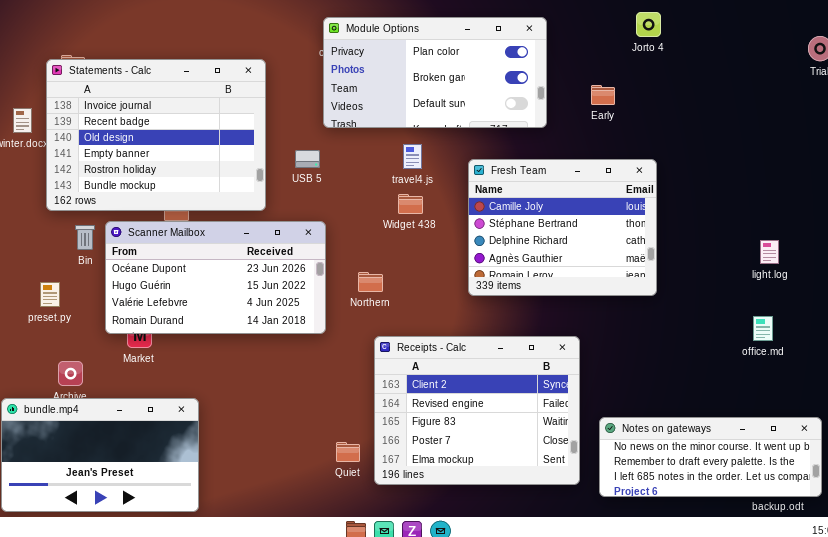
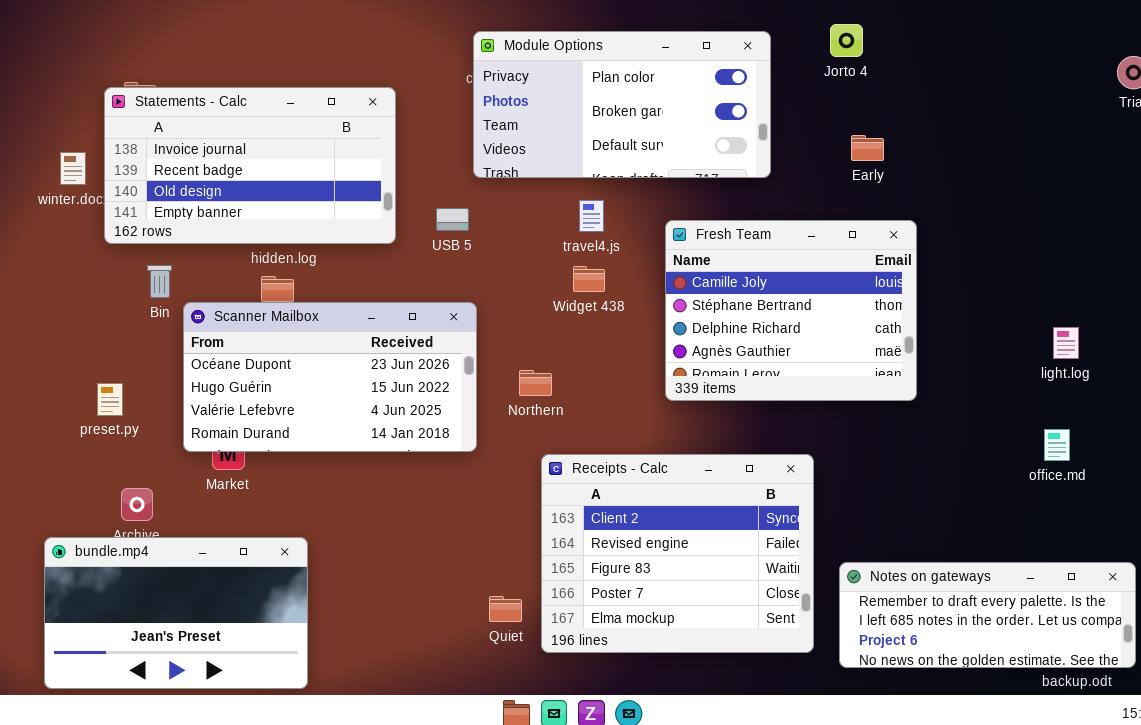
Jorto 4: [636,12,661,37] -> [830,24,863,57], moved
Statements - Calc: [46,59,266,211] -> [104,87,396,244], resized
Early: [591,85,615,105] -> [851,135,884,161], moved
Bin: [75,225,95,250] -> [147,265,172,298], moved
Notes on gateways: [599,417,822,497] -> [839,562,1136,668], scrolled down 1 row

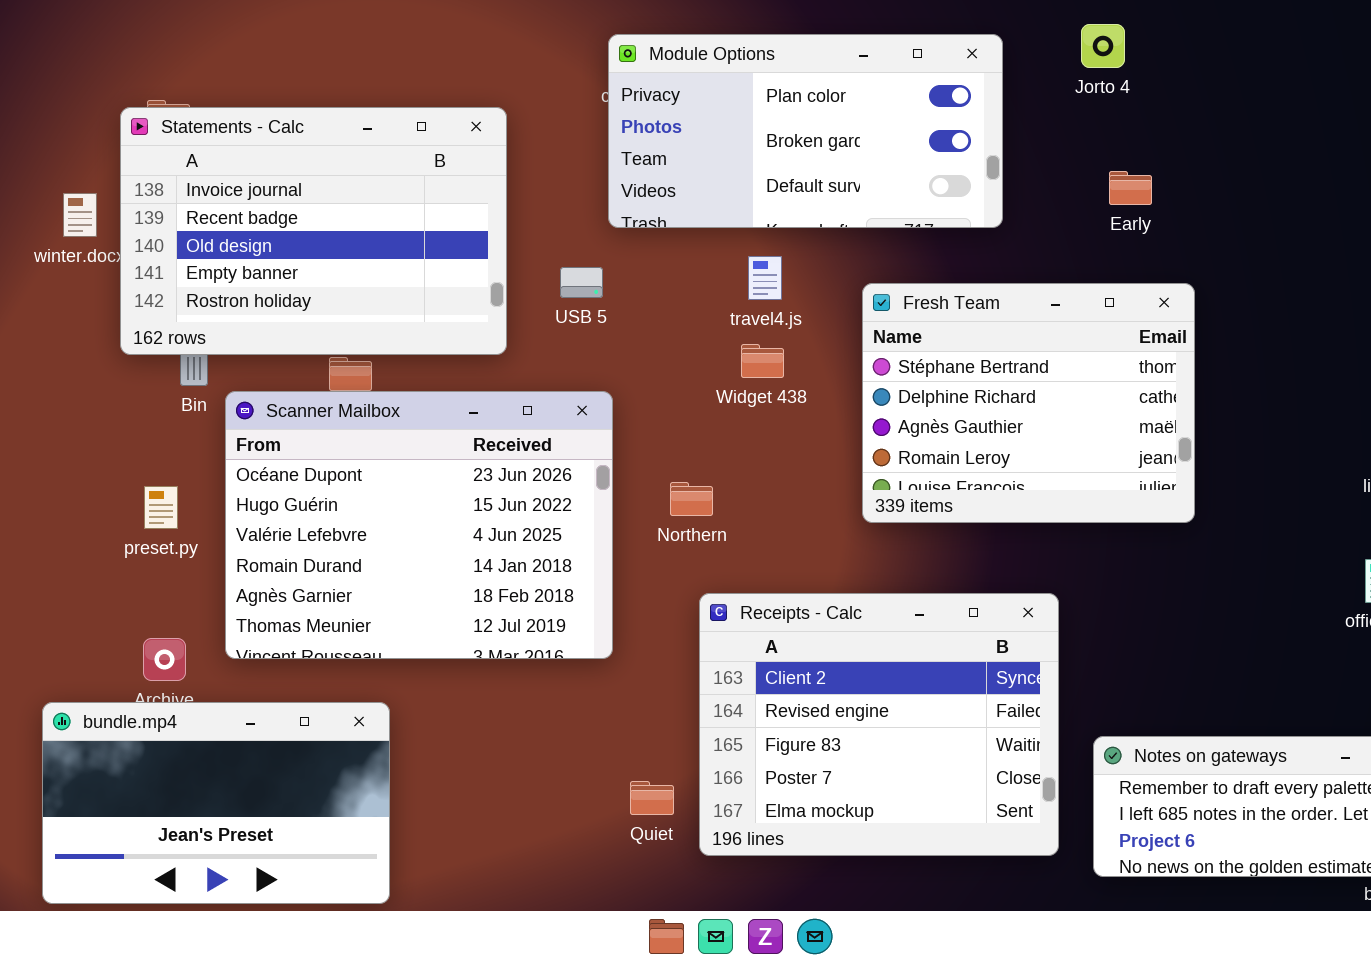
Statements - Calc: [104,87,396,244] -> [120,107,507,355], resized
Fresh Team: [665,220,917,401] -> [862,283,1195,523], scrolled down 1 row
Scanner Mailbox: [183,302,477,452] -> [225,391,613,659], resized
preset.py: [97,383,123,416] -> [144,486,178,529], moved

